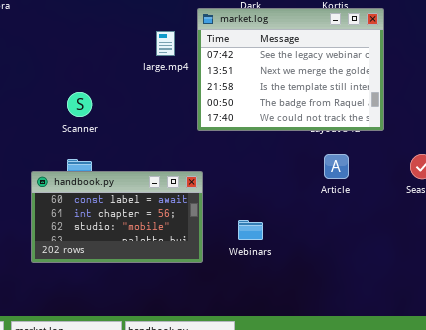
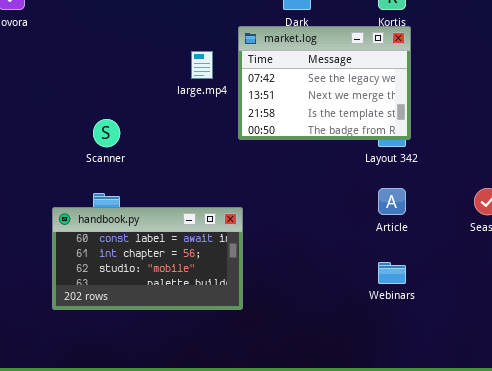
market.log: [197,8,384,131] -> [238,26,411,140], resized
Webinars: [238,220,263,240] -> [378,262,406,284], moved

